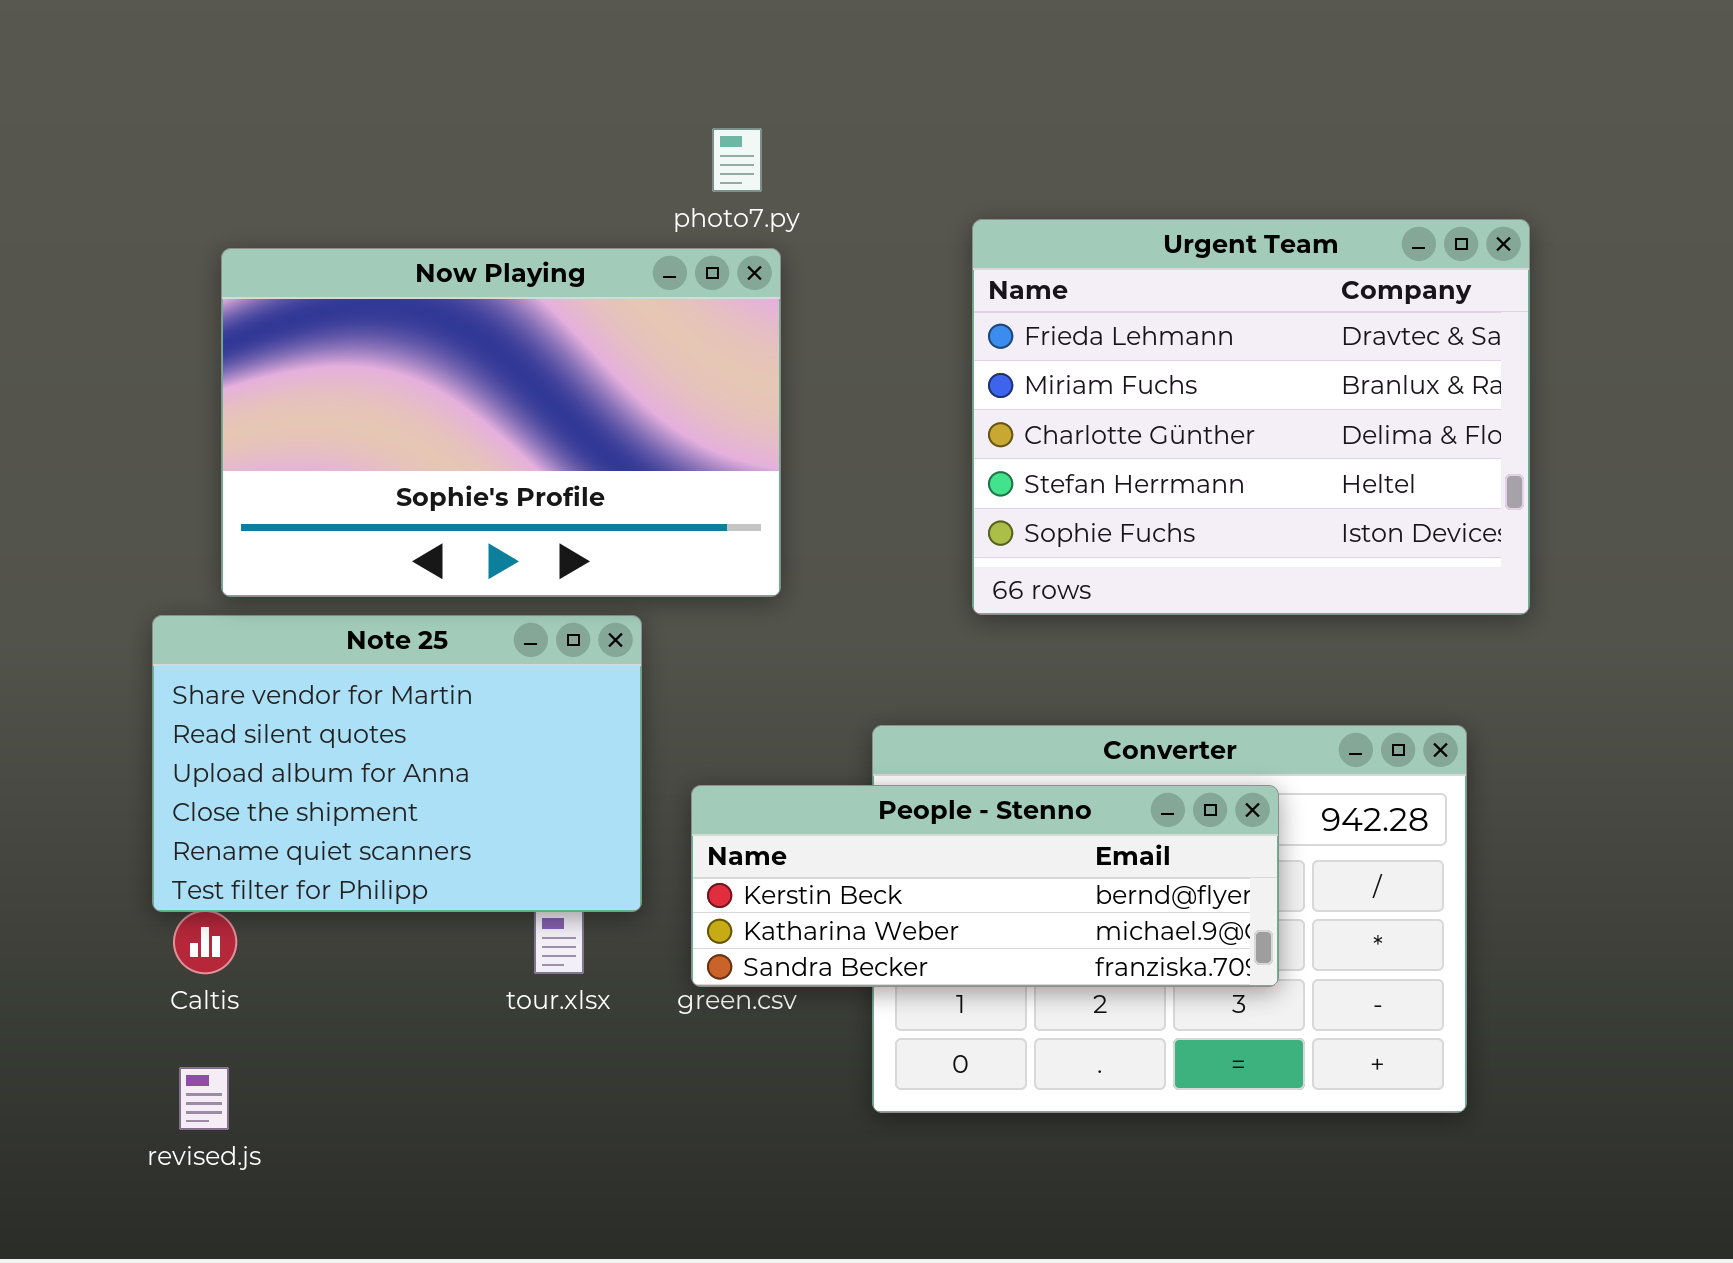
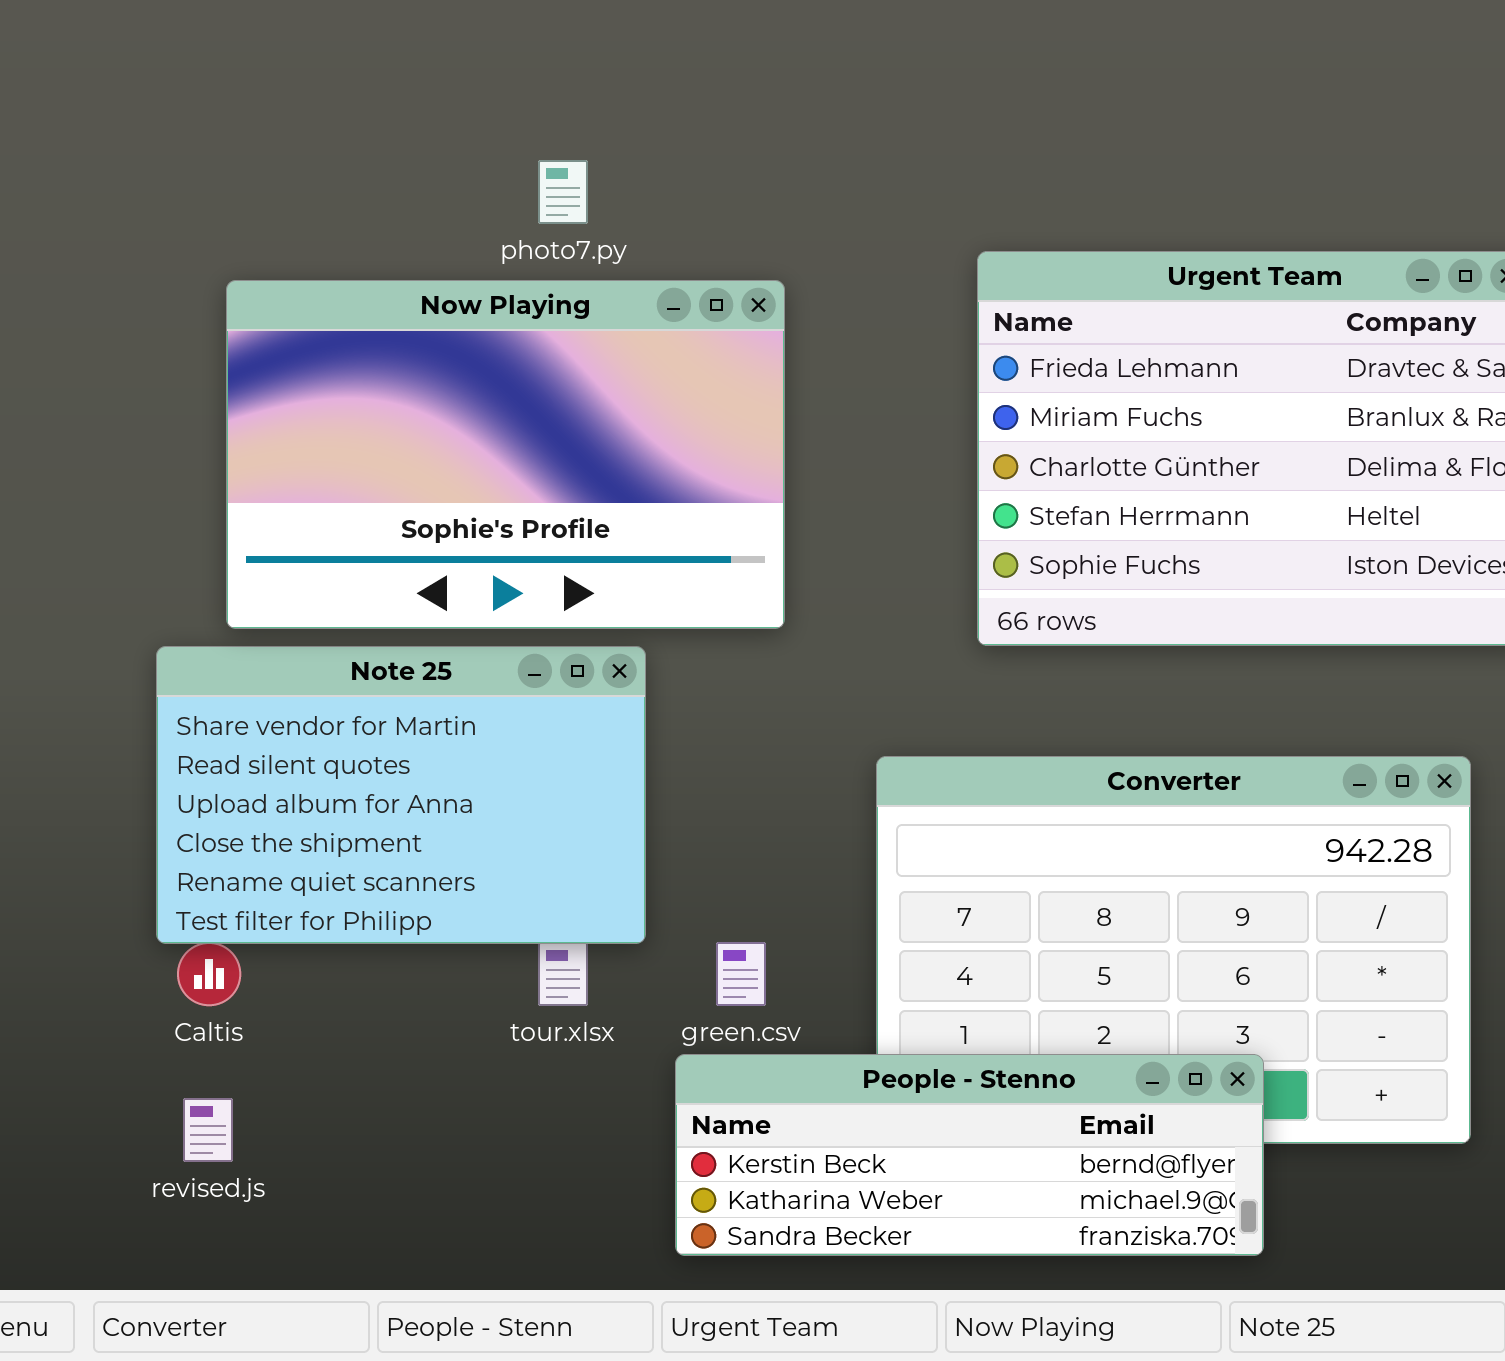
photo7.py: [712,128,762,192] -> [538,160,588,224], moved
People - Stenno: [691,785,1279,987] -> [675,1054,1264,1256], moved

